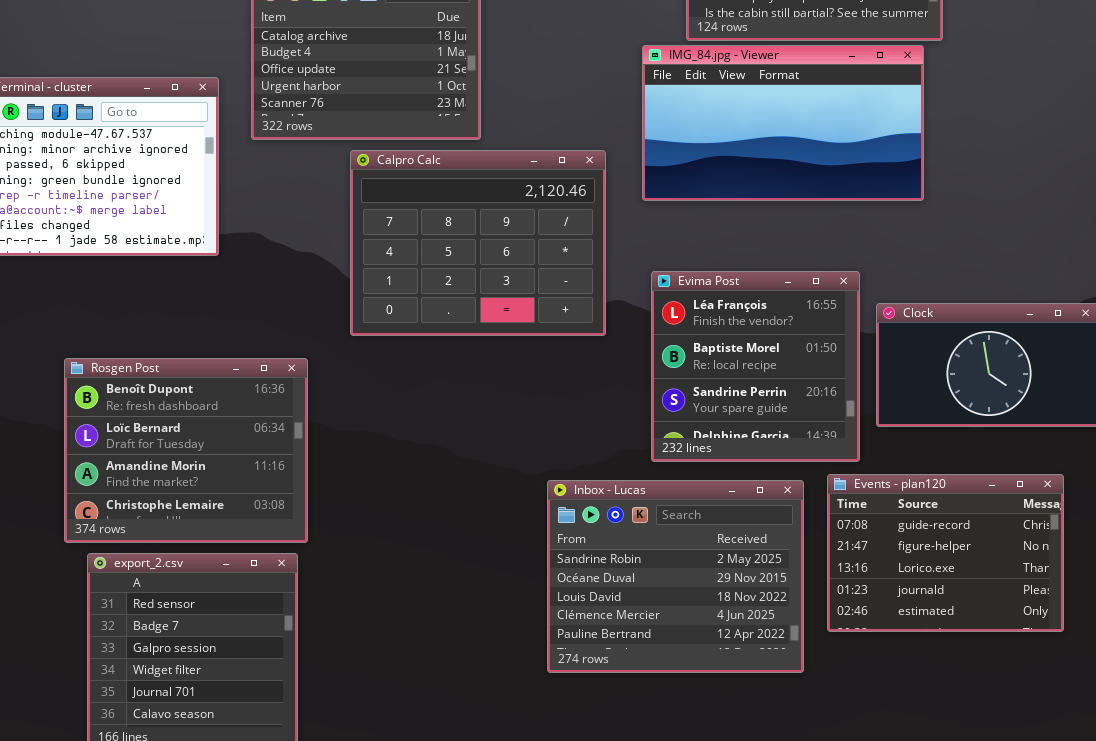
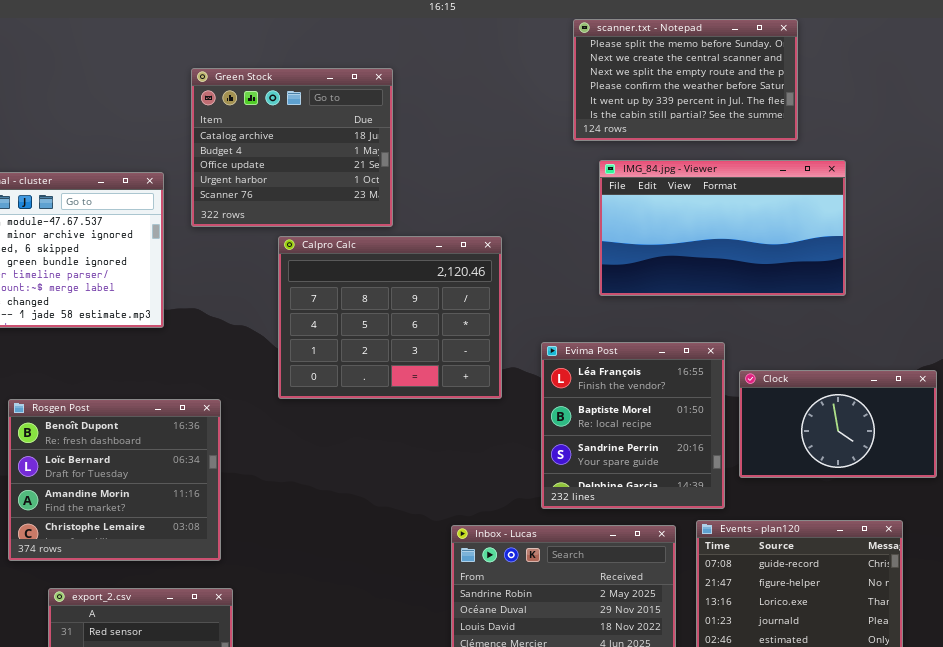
IMG_84.jpg - Viewer: [642,45,924,201] -> [599,160,846,296], moved
Rosgen Post: [64,358,308,543] -> [8,399,221,561], moved

